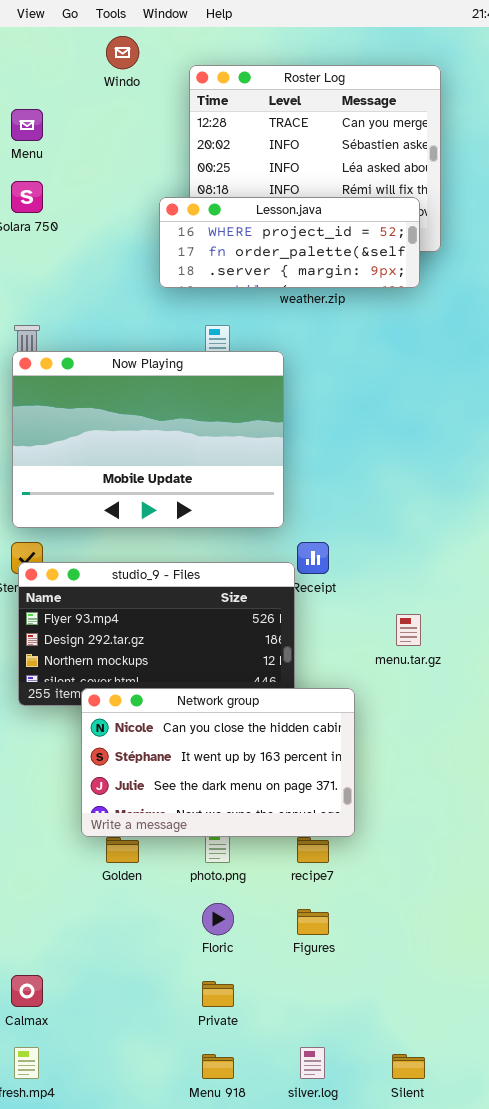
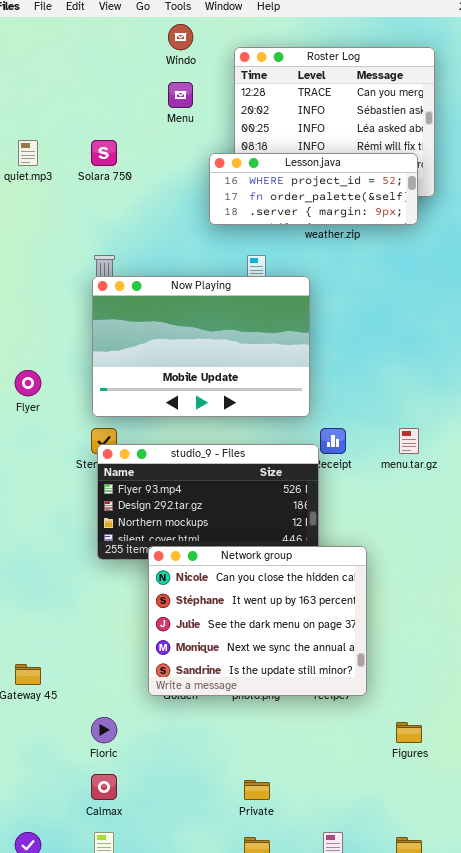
Menu: [11,109,43,141] -> [168,82,193,108], moved
menu.tar.gz: [396,614,421,646] -> [399,428,419,454], moved
Network group: [81,688,355,837] -> [148,546,367,696], resized
Floric: [202,903,234,935] -> [91,717,117,743], moved
Figures: [297,909,329,935] -> [396,722,422,743], moved

